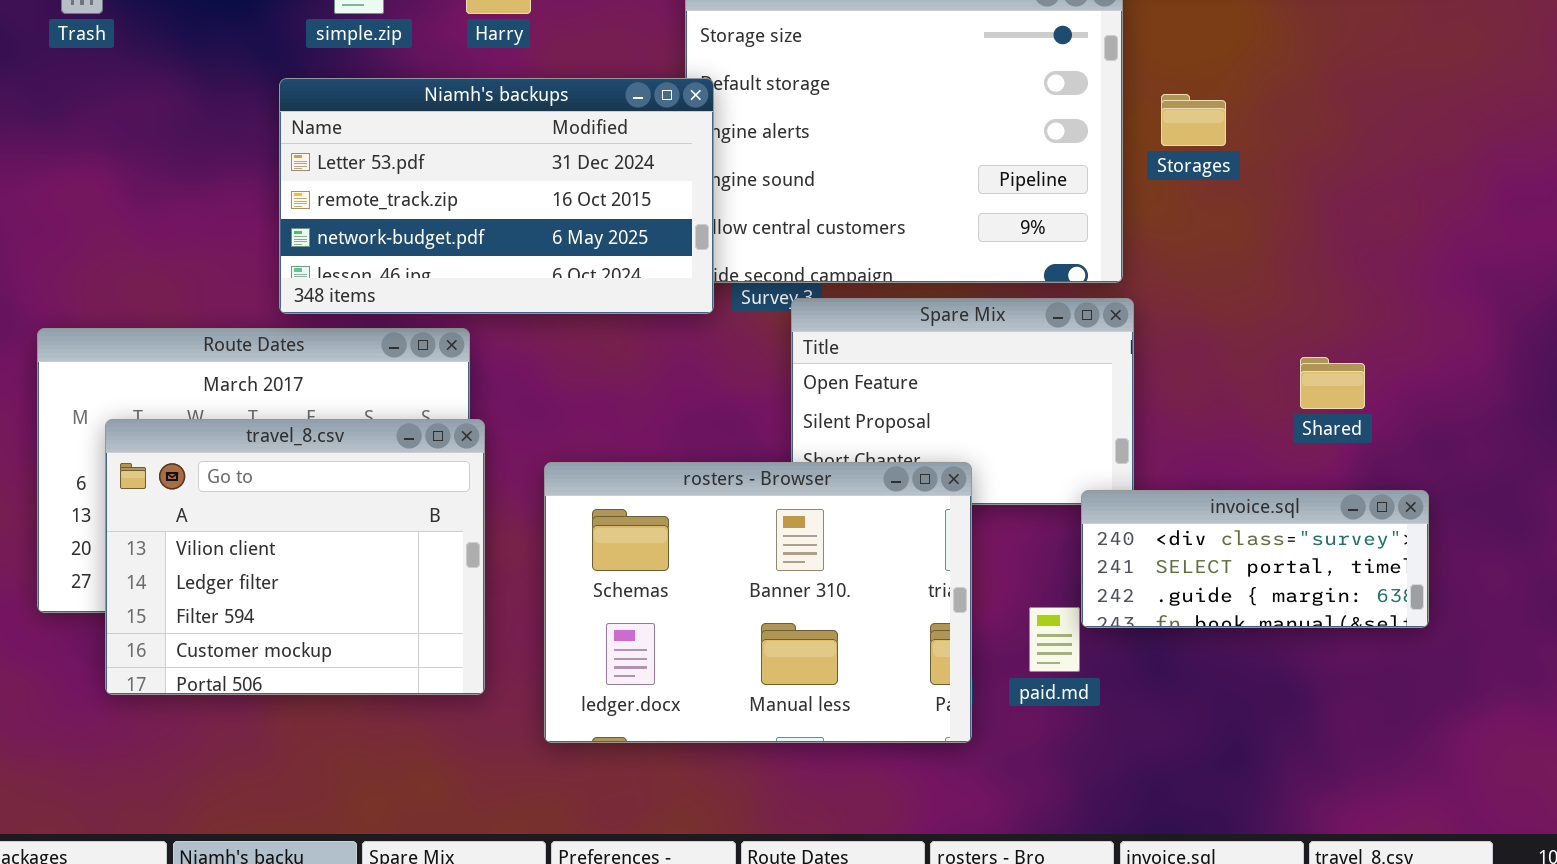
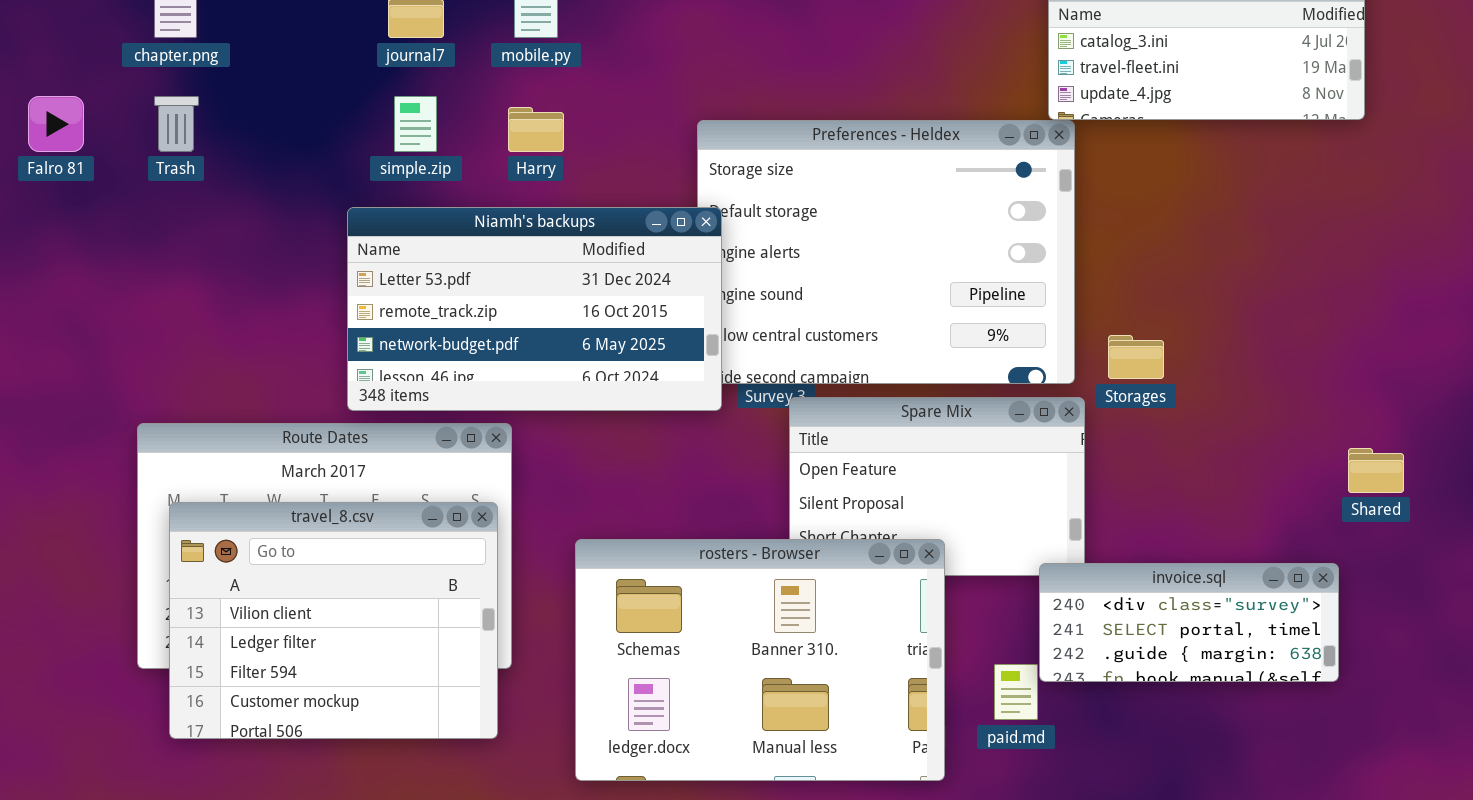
Storages: [1161,94,1226,146] -> [1108,335,1164,379], moved
Shared: [1300,357,1365,409] -> [1348,448,1404,493], moved
travel_8.csv: [105,419,485,695] -> [169,502,498,739], moved

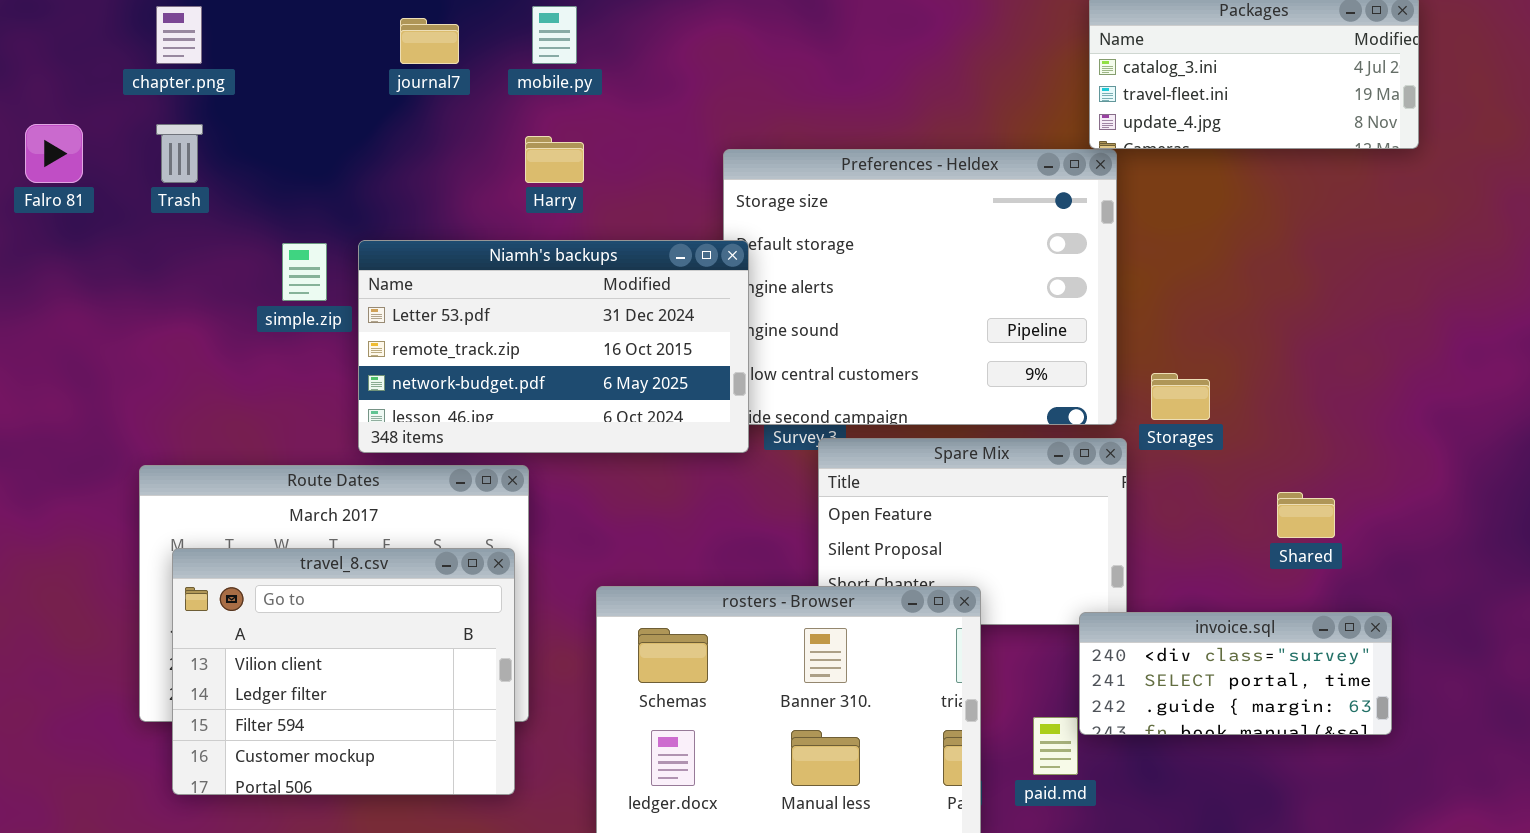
simple.zip: [394,96,437,152] -> [282,243,327,301], moved
Shared: [1348,448,1404,493] -> [1277,492,1335,538], moved

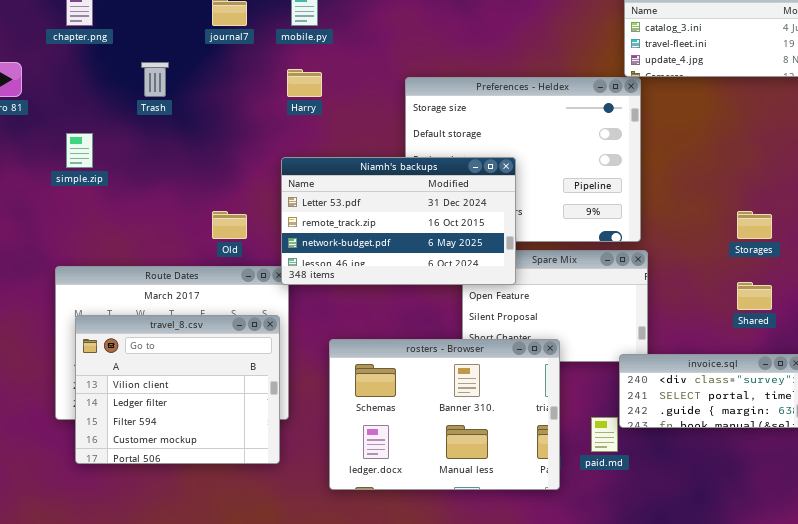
Trash: [156,124,203,183] -> [141,62,169,97], moved
Niamh's backups: [358,240,749,453] -> [281,157,516,285], moved
simple.zip: [282,243,327,301] -> [66,133,93,168], moved
Storages: [1151,373,1210,420] -> [737,211,772,239], moved

